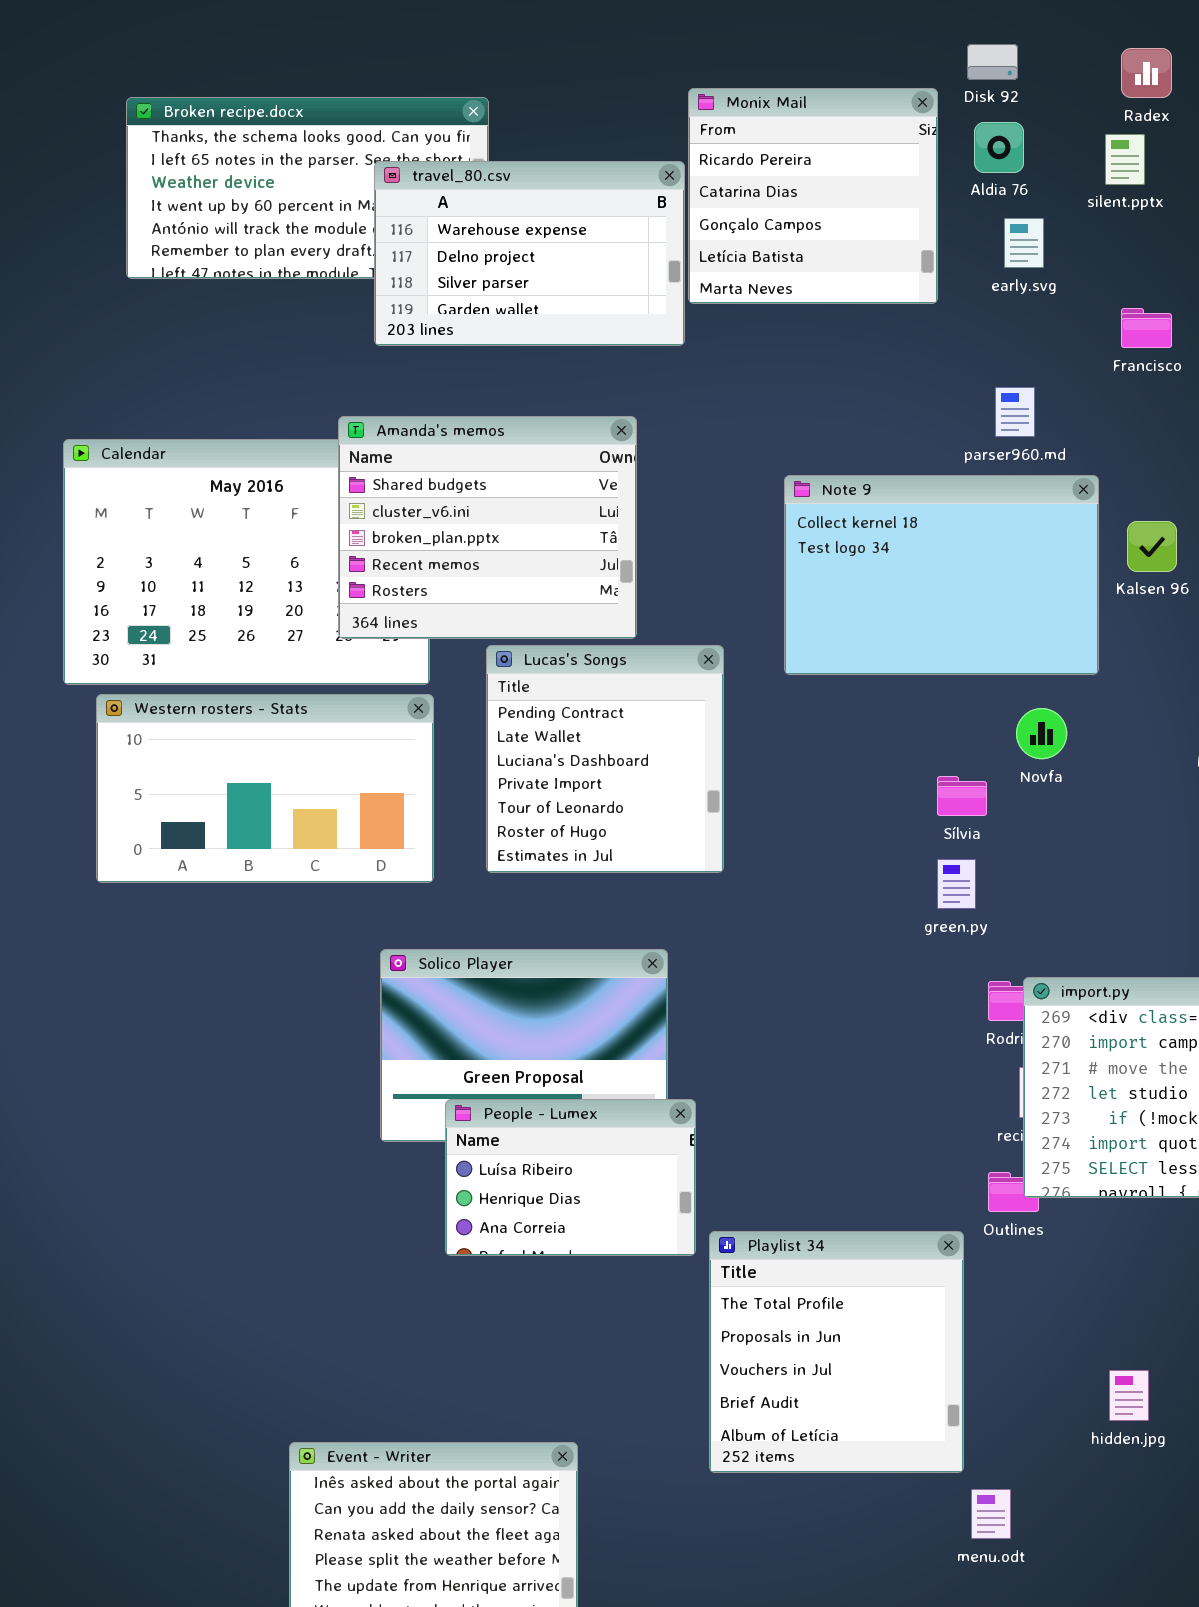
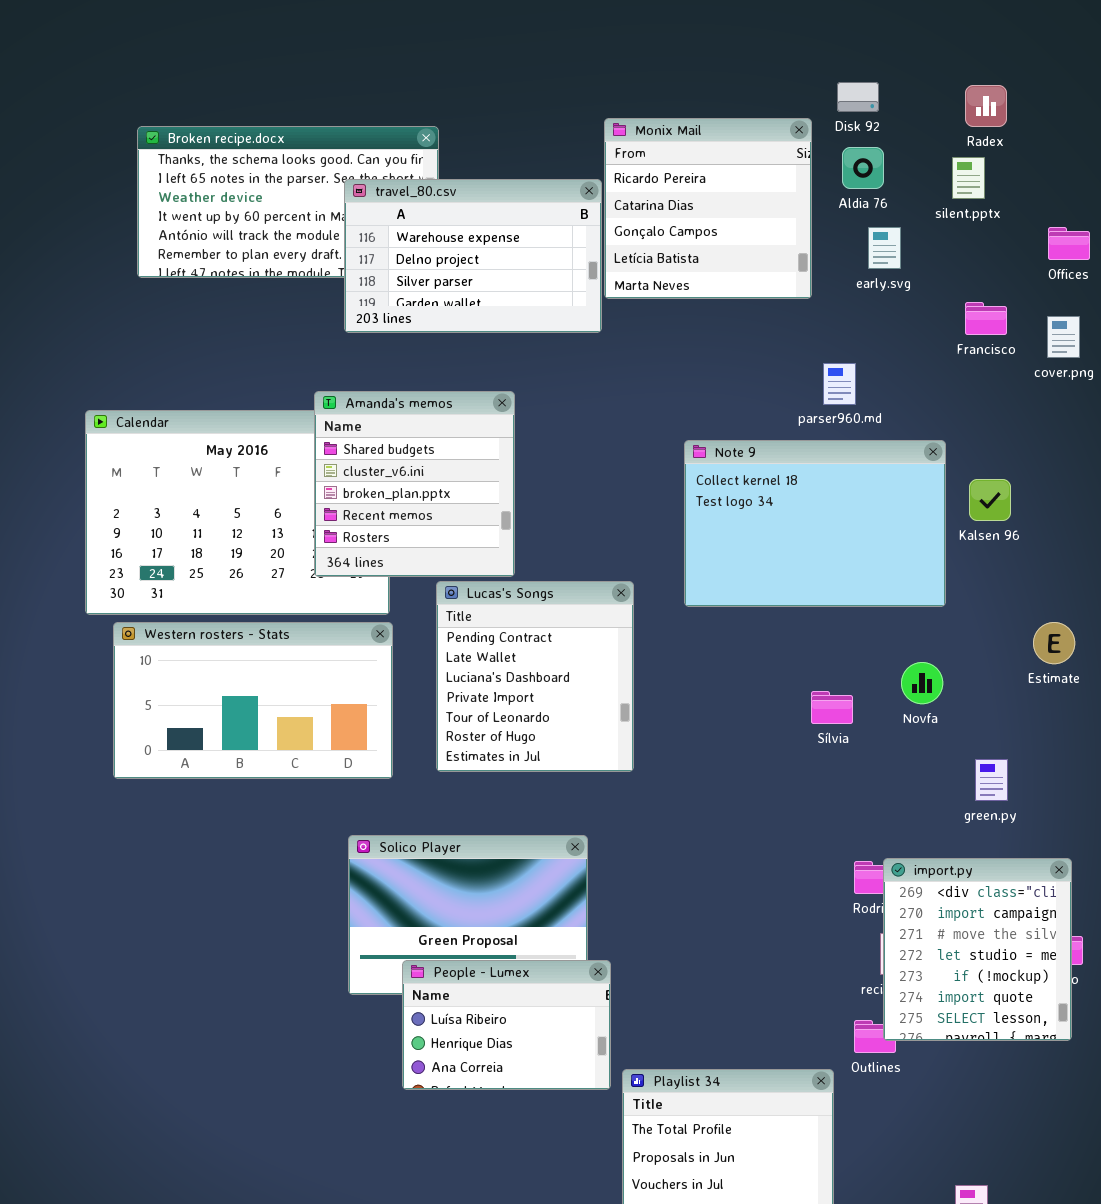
parser960.md: [995,387,1035,437] -> [823,363,856,405], moved
Amanda's memos: [338,416,637,639] -> [314,391,515,577], resized
Novfa: [1016,708,1067,759] -> [901,662,943,704], moved
green.py: [937,859,976,909] -> [975,759,1008,801], moved

